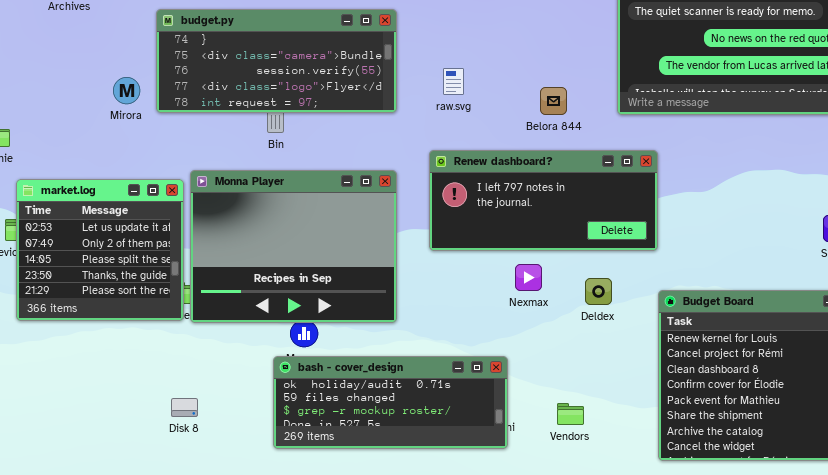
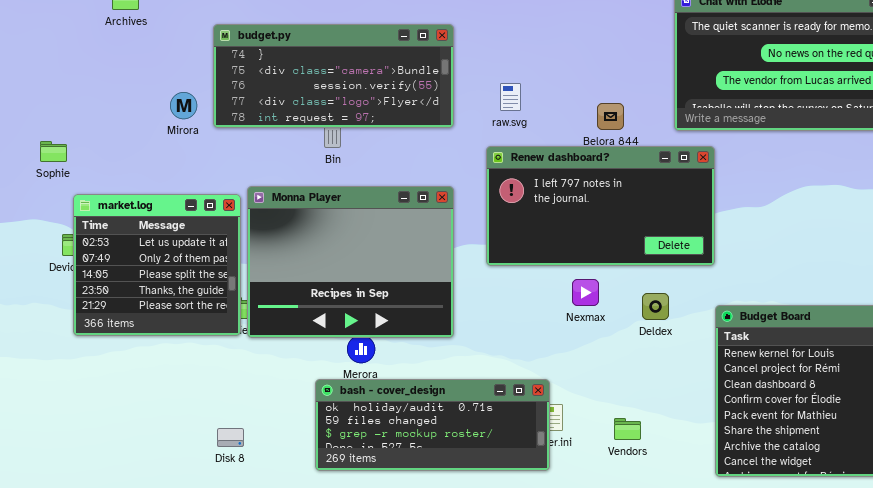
Renew dashboard?: [429,150,658,251] -> [486,146,715,266], resized
bash - cover_design: [273,356,508,449] -> [315,379,550,471], moved
Disk 8: [171,398,198,417] -> [217,428,244,447], moved

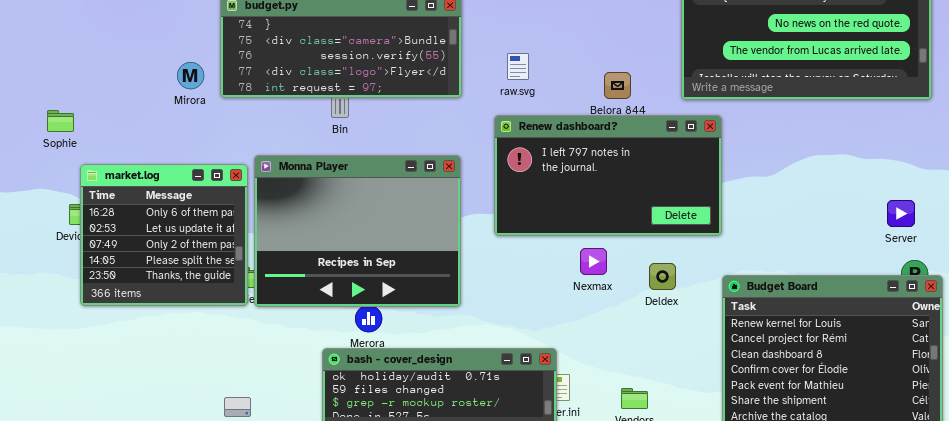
market.log: [73,194,241,336] -> [80,164,248,306], scrolled up 1 row

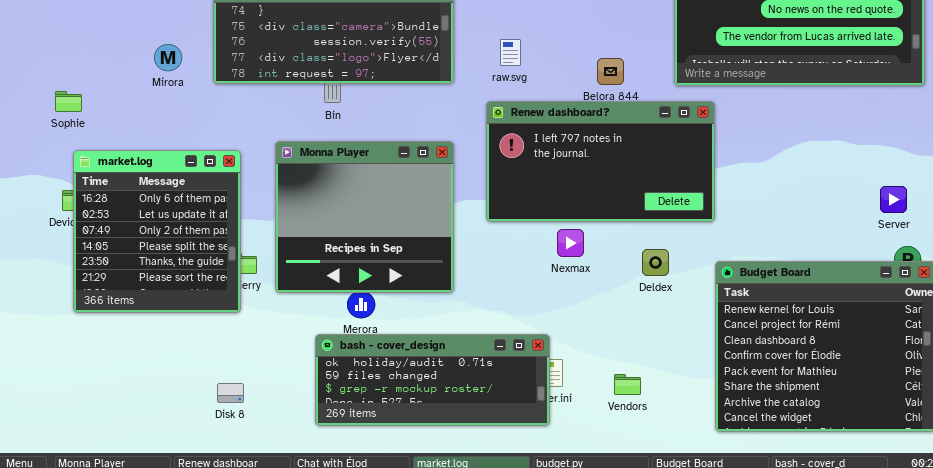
Mirora: [177,62,204,89] -> [154,44,182,71], moved
Sophie: [47,110,74,132] -> [55,91,82,112], moved
Monna Player: [254,155,461,307] -> [275,141,454,293], resized
market.log: [80,164,248,306] -> [73,150,241,313], resized
Nexmax: [580,248,607,275] -> [557,229,584,257], moved

